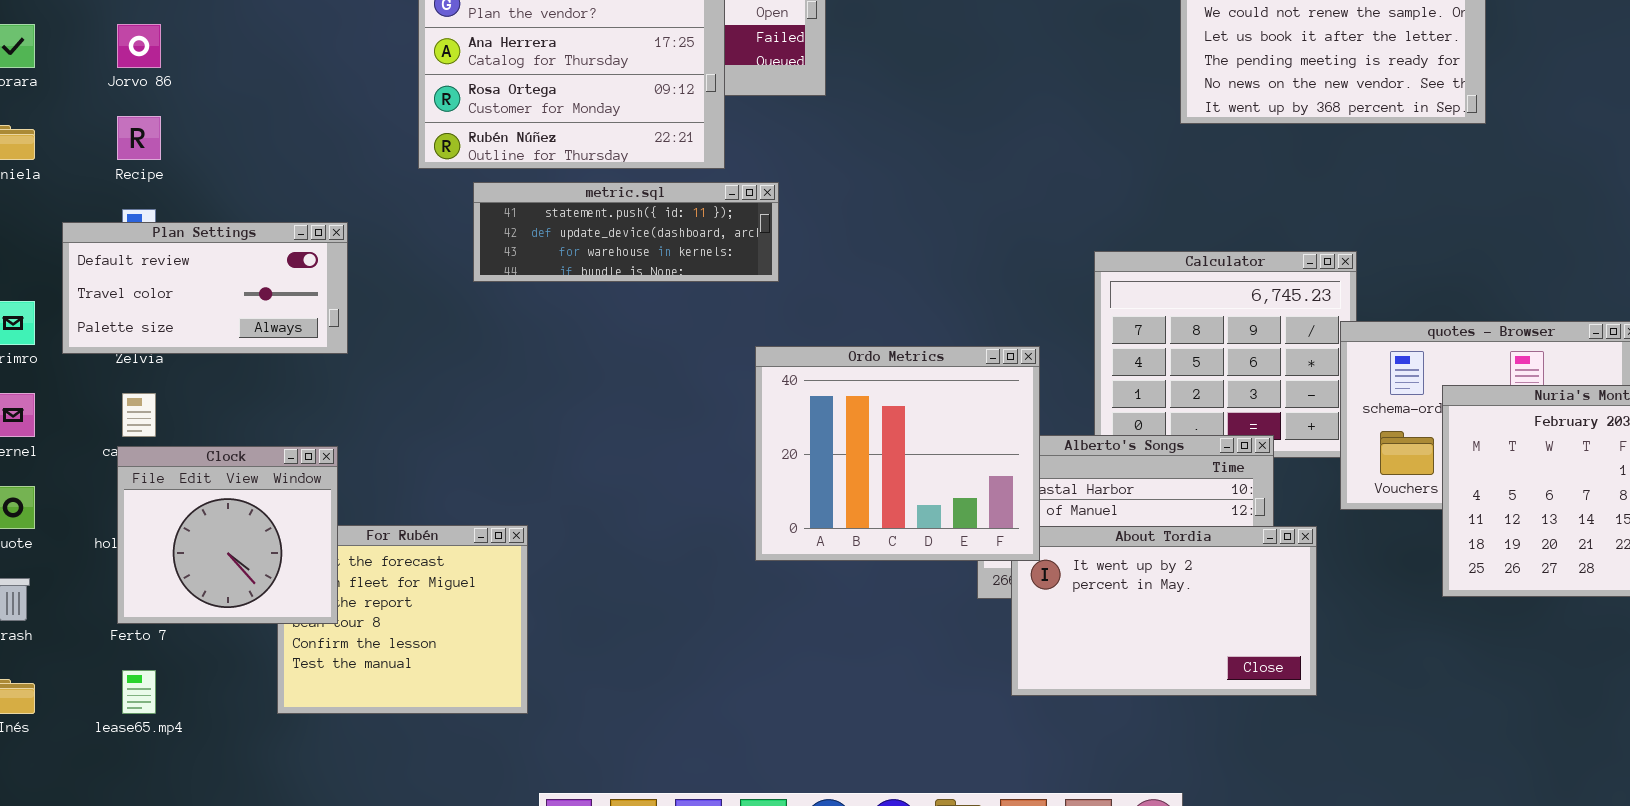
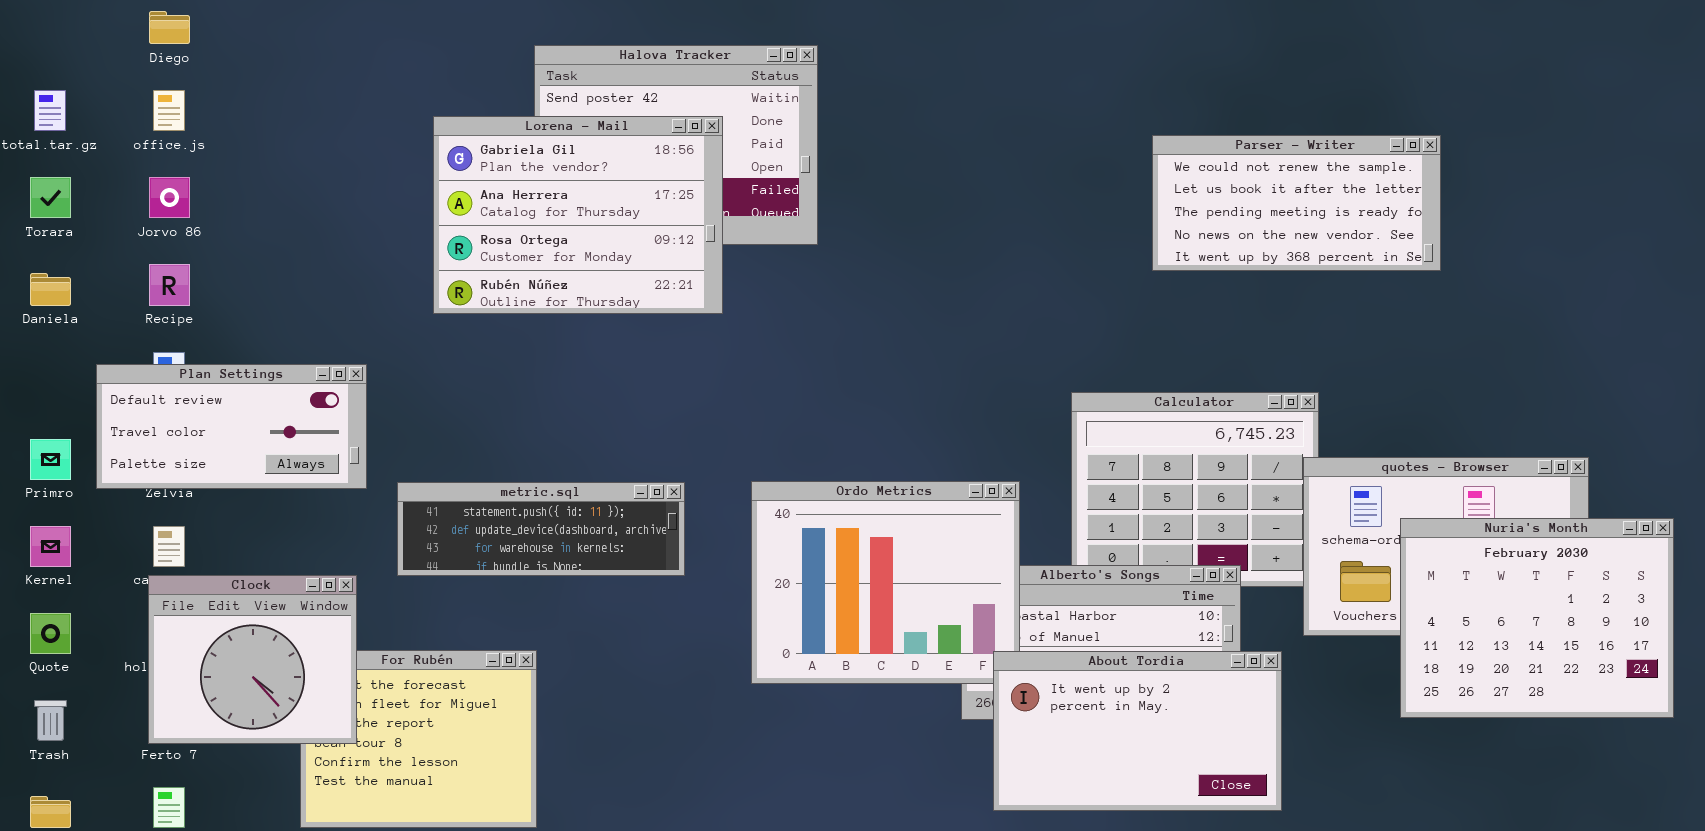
metric.sql: [473,182,779,282] -> [397,482,685,576], moved
About Tordia: [1011,526,1317,696] -> [993,651,1282,811], raised

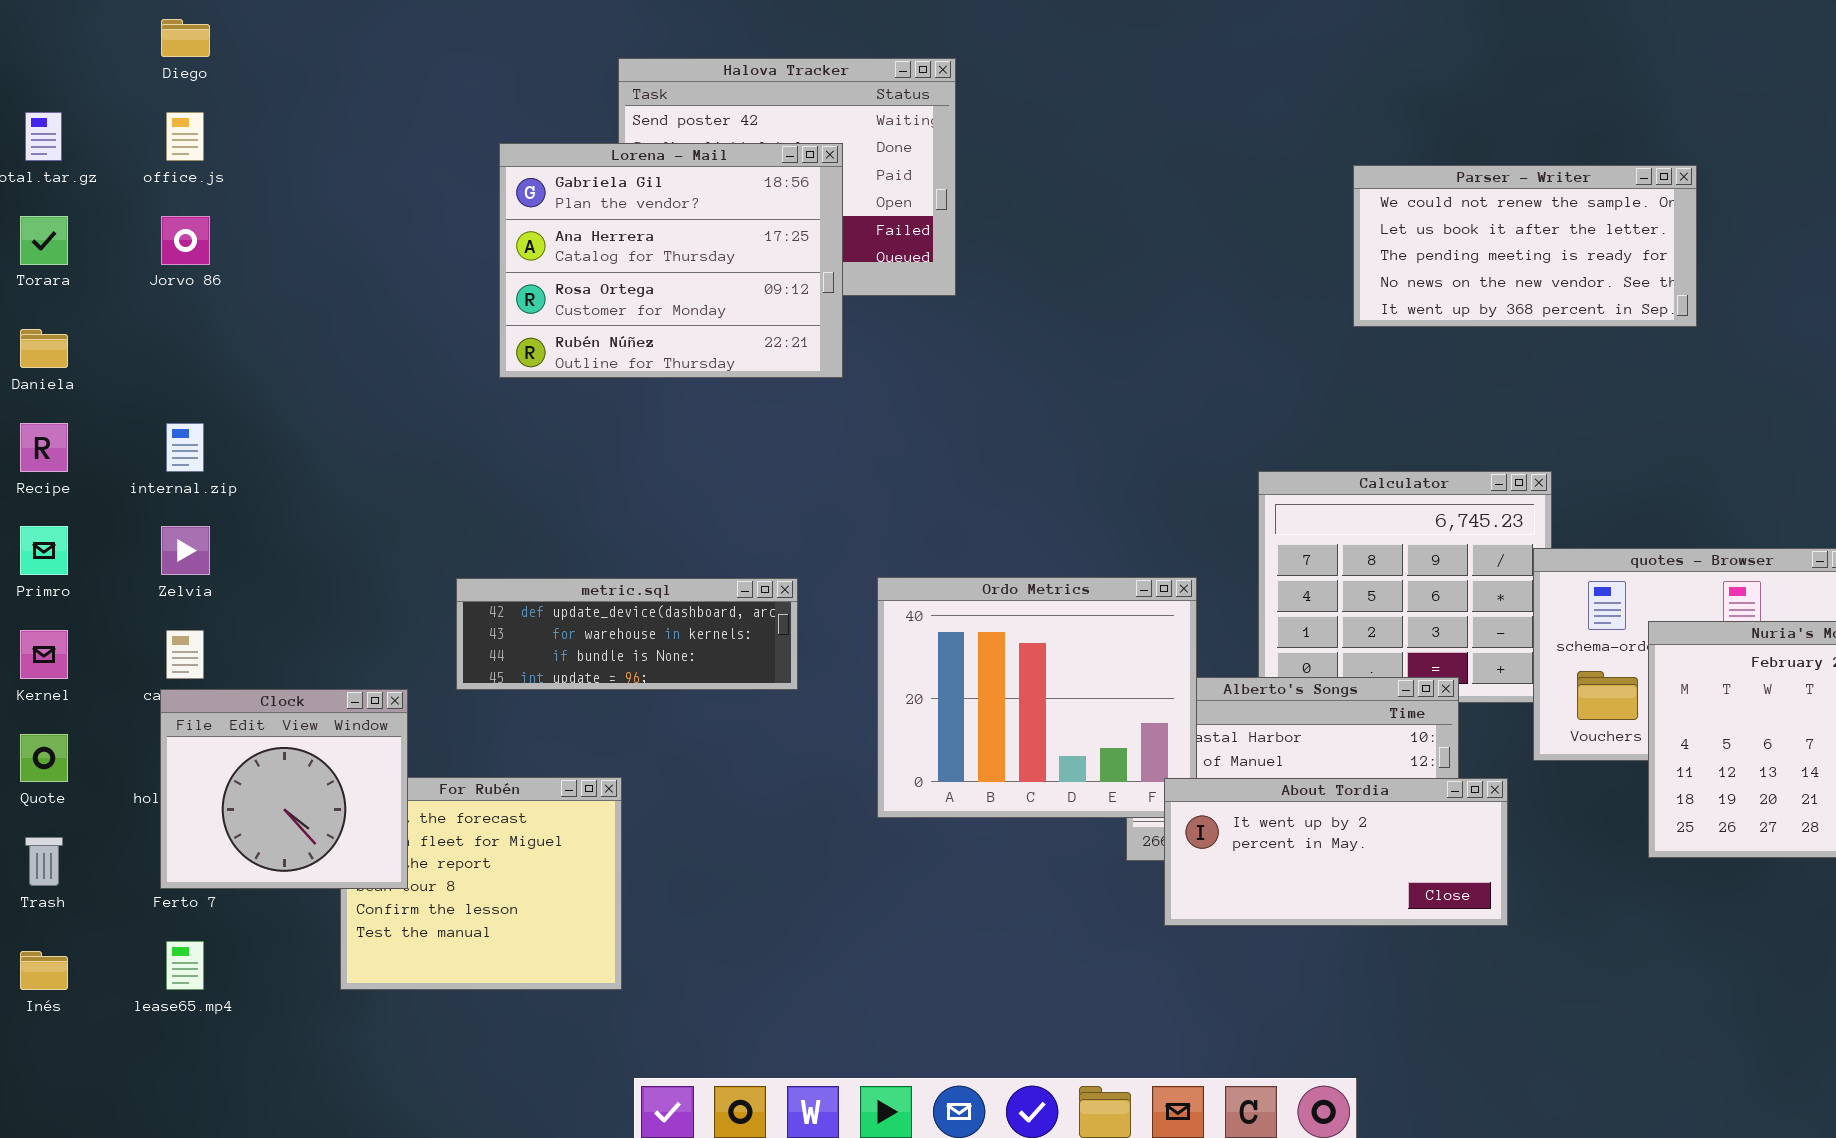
Recipe: [149,264,190,306] -> [20,423,68,472], moved
Plan Settings: [96,364,367,489] -> none, closed
metric.sql: [397,482,685,576] -> [456,578,798,690], scrolled down 1 row
About Tordia: [993,651,1282,811] -> [1164,778,1508,926], resized

